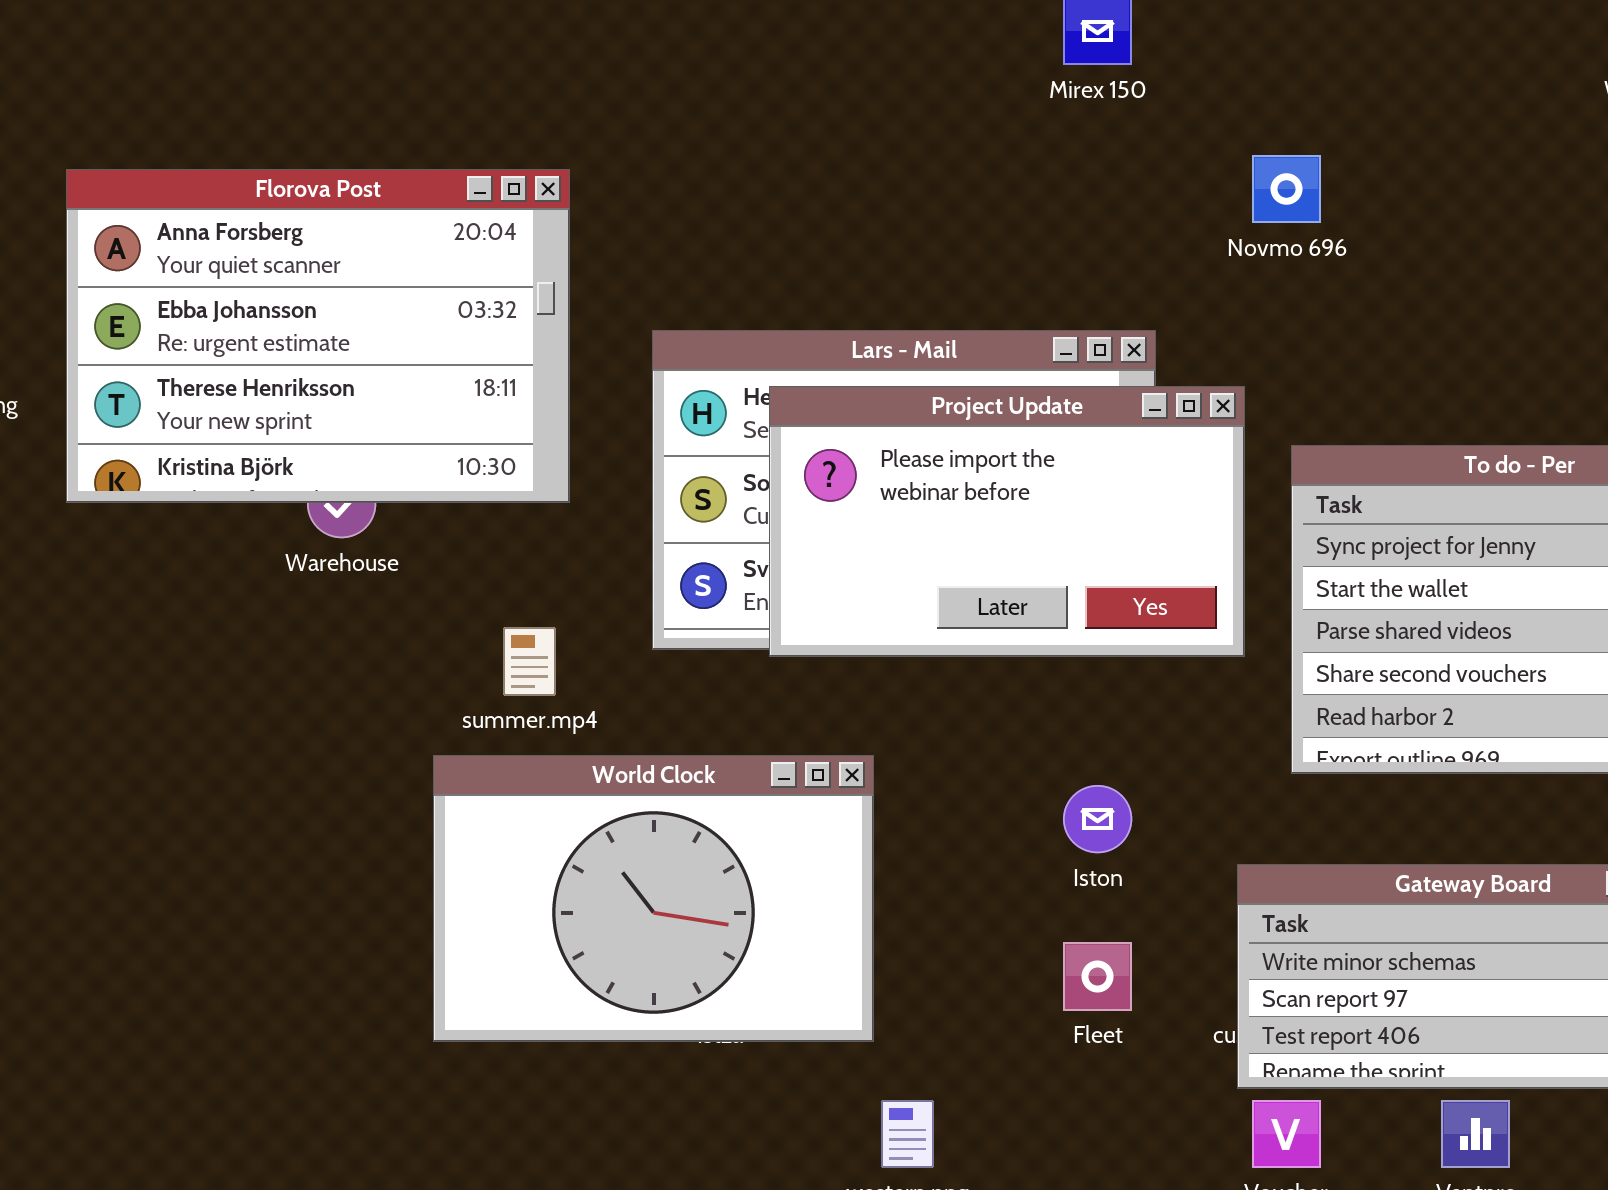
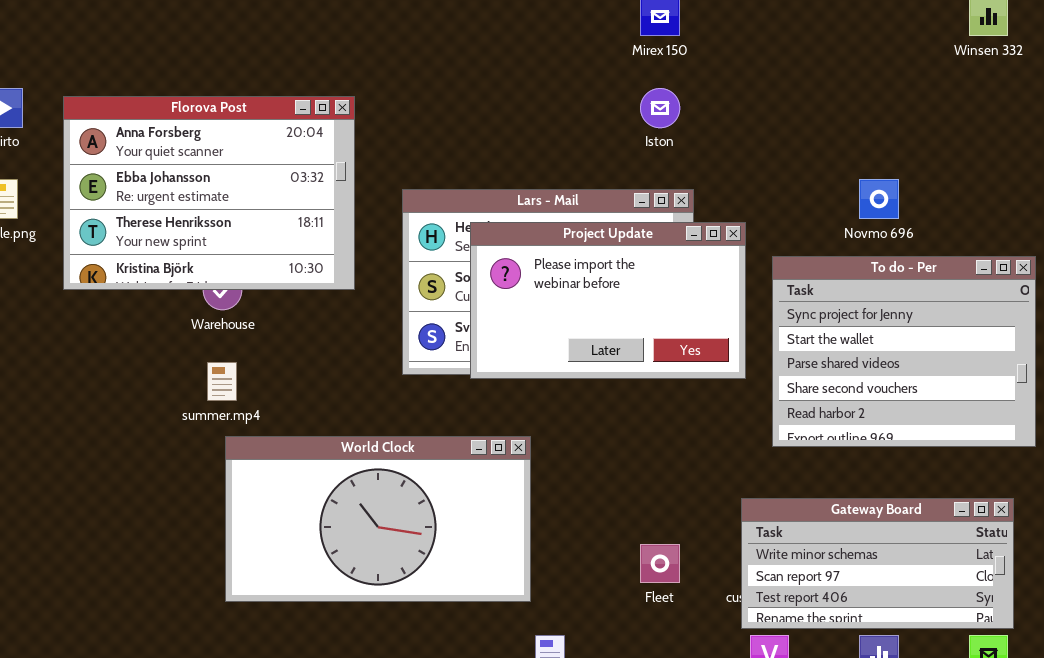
Novmo 696: [1252,155,1321,223] -> [859,179,899,219], moved
summer.mp4: [503,627,556,696] -> [207,362,237,401], moved
World Clock: [433,755,874,1042] -> [225,436,531,602], resized
Iston: [1063,785,1132,853] -> [640,88,680,128], moved

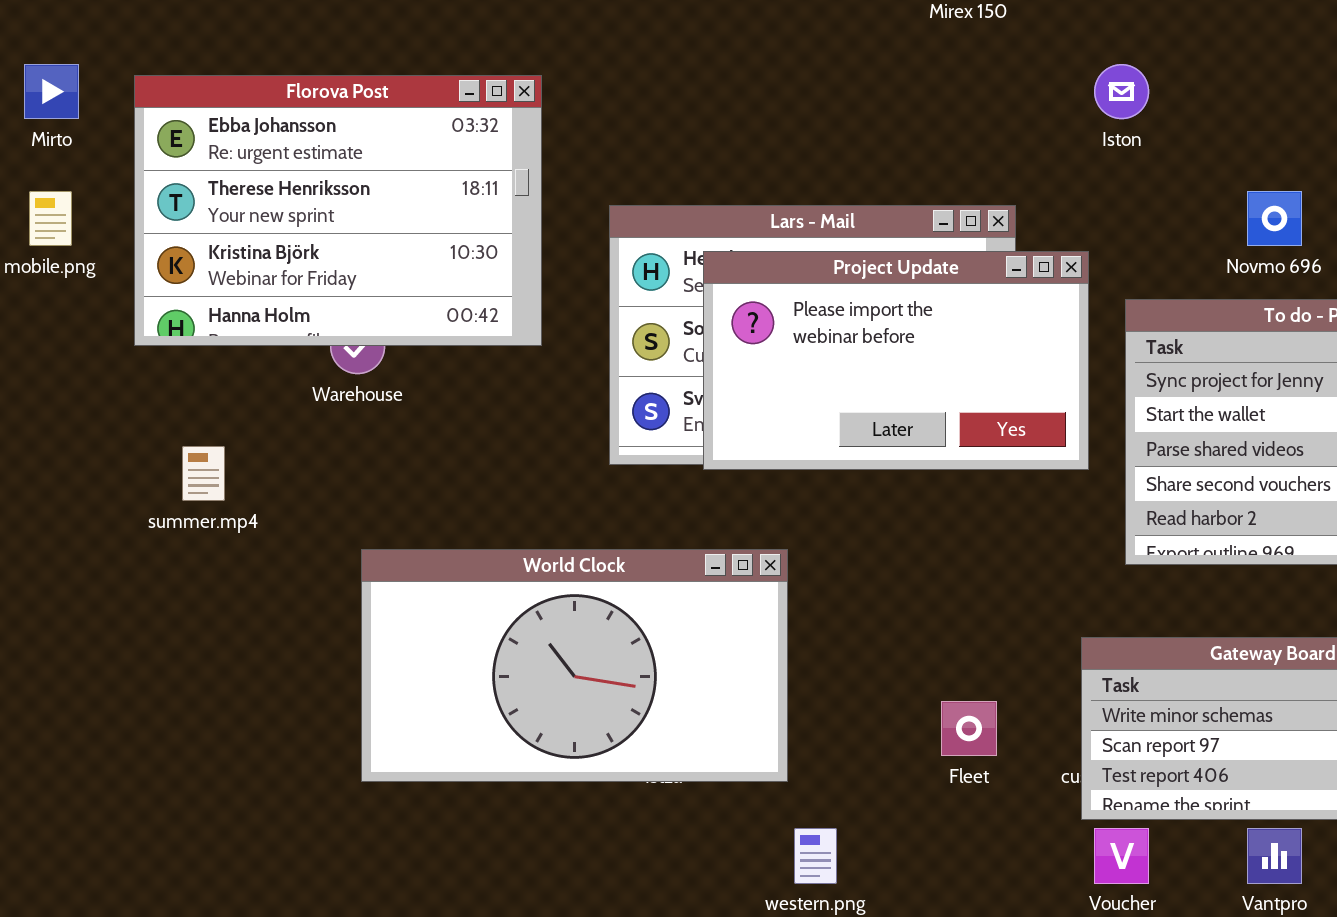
Iston: [640,88,680,128] -> [1094,64,1149,119], moved
Florova Post: [63,96,355,290] -> [134,75,542,346], scrolled down 1 row
summer.mp4: [207,362,237,401] -> [182,446,225,501], moved

